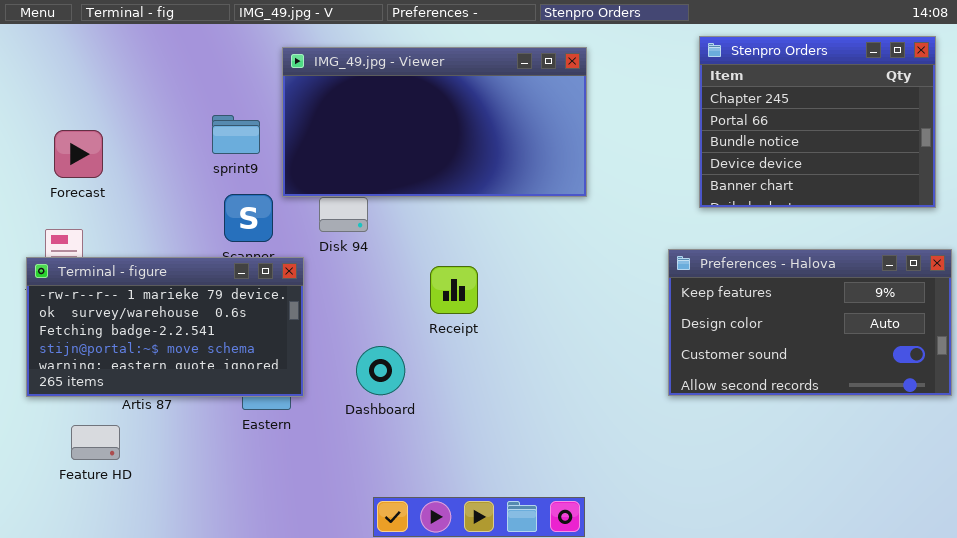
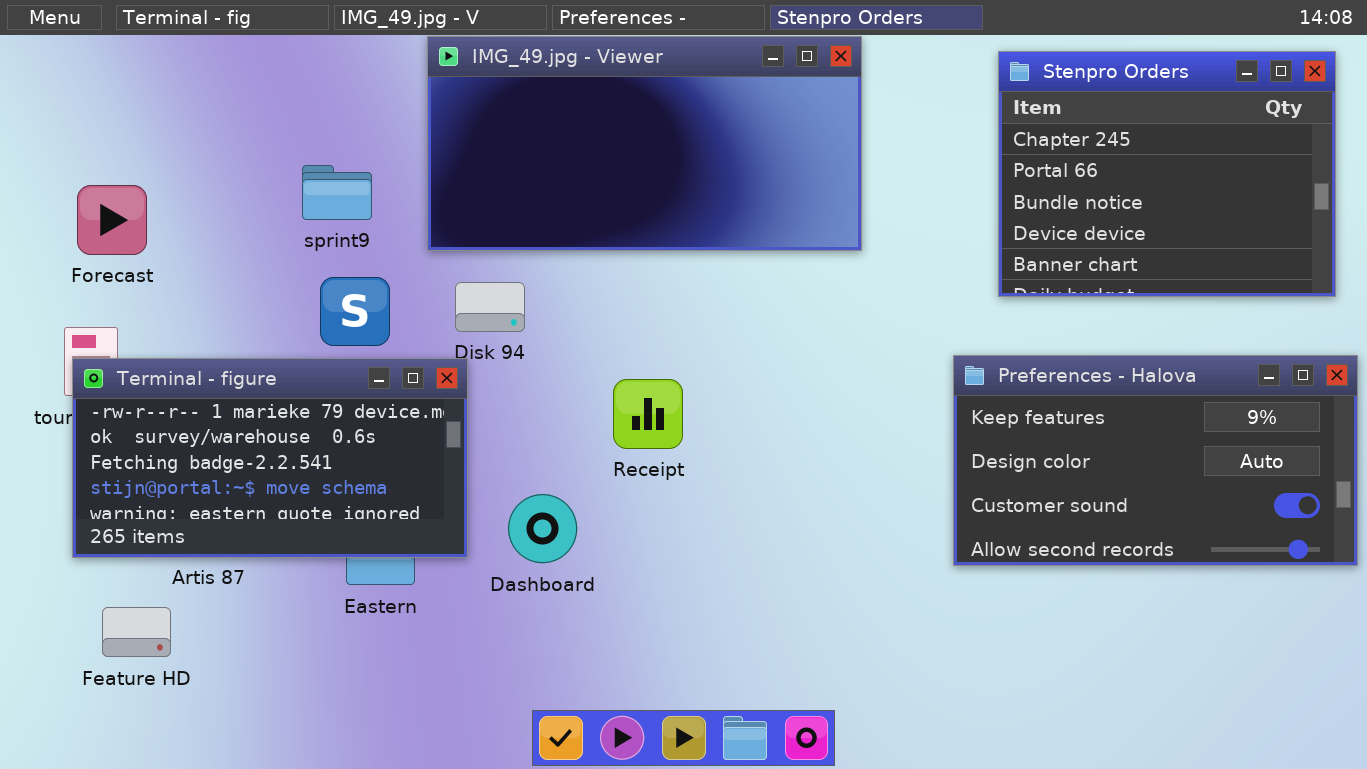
IMG_49.jpg - Viewer: [282,47,587,197] -> [427,36,862,251], moved
Terminal - figure: [26,257,304,397] -> [72,358,468,558], moved

